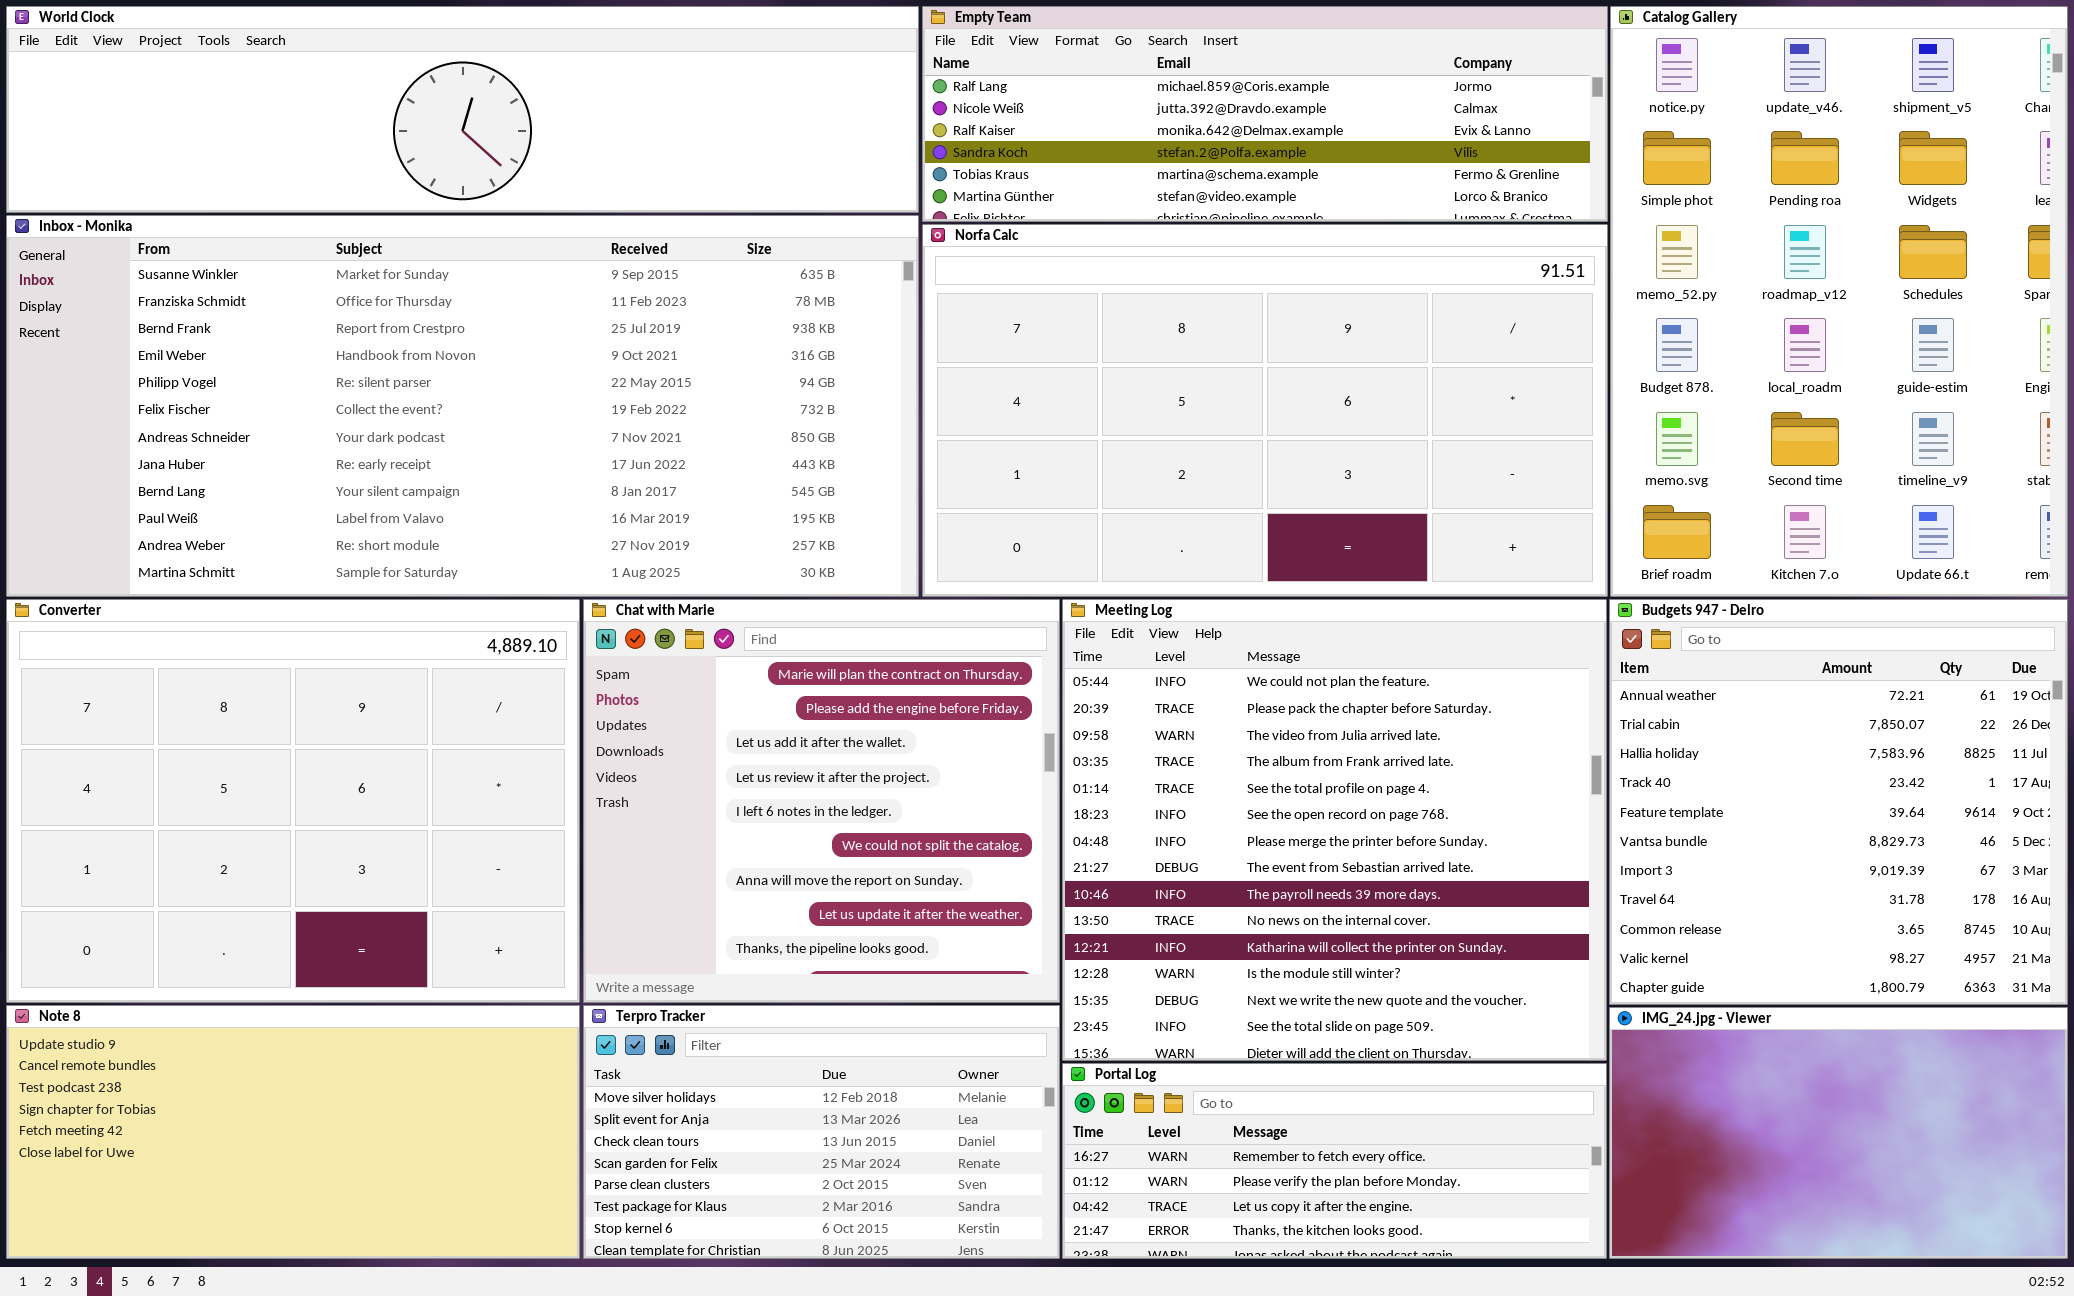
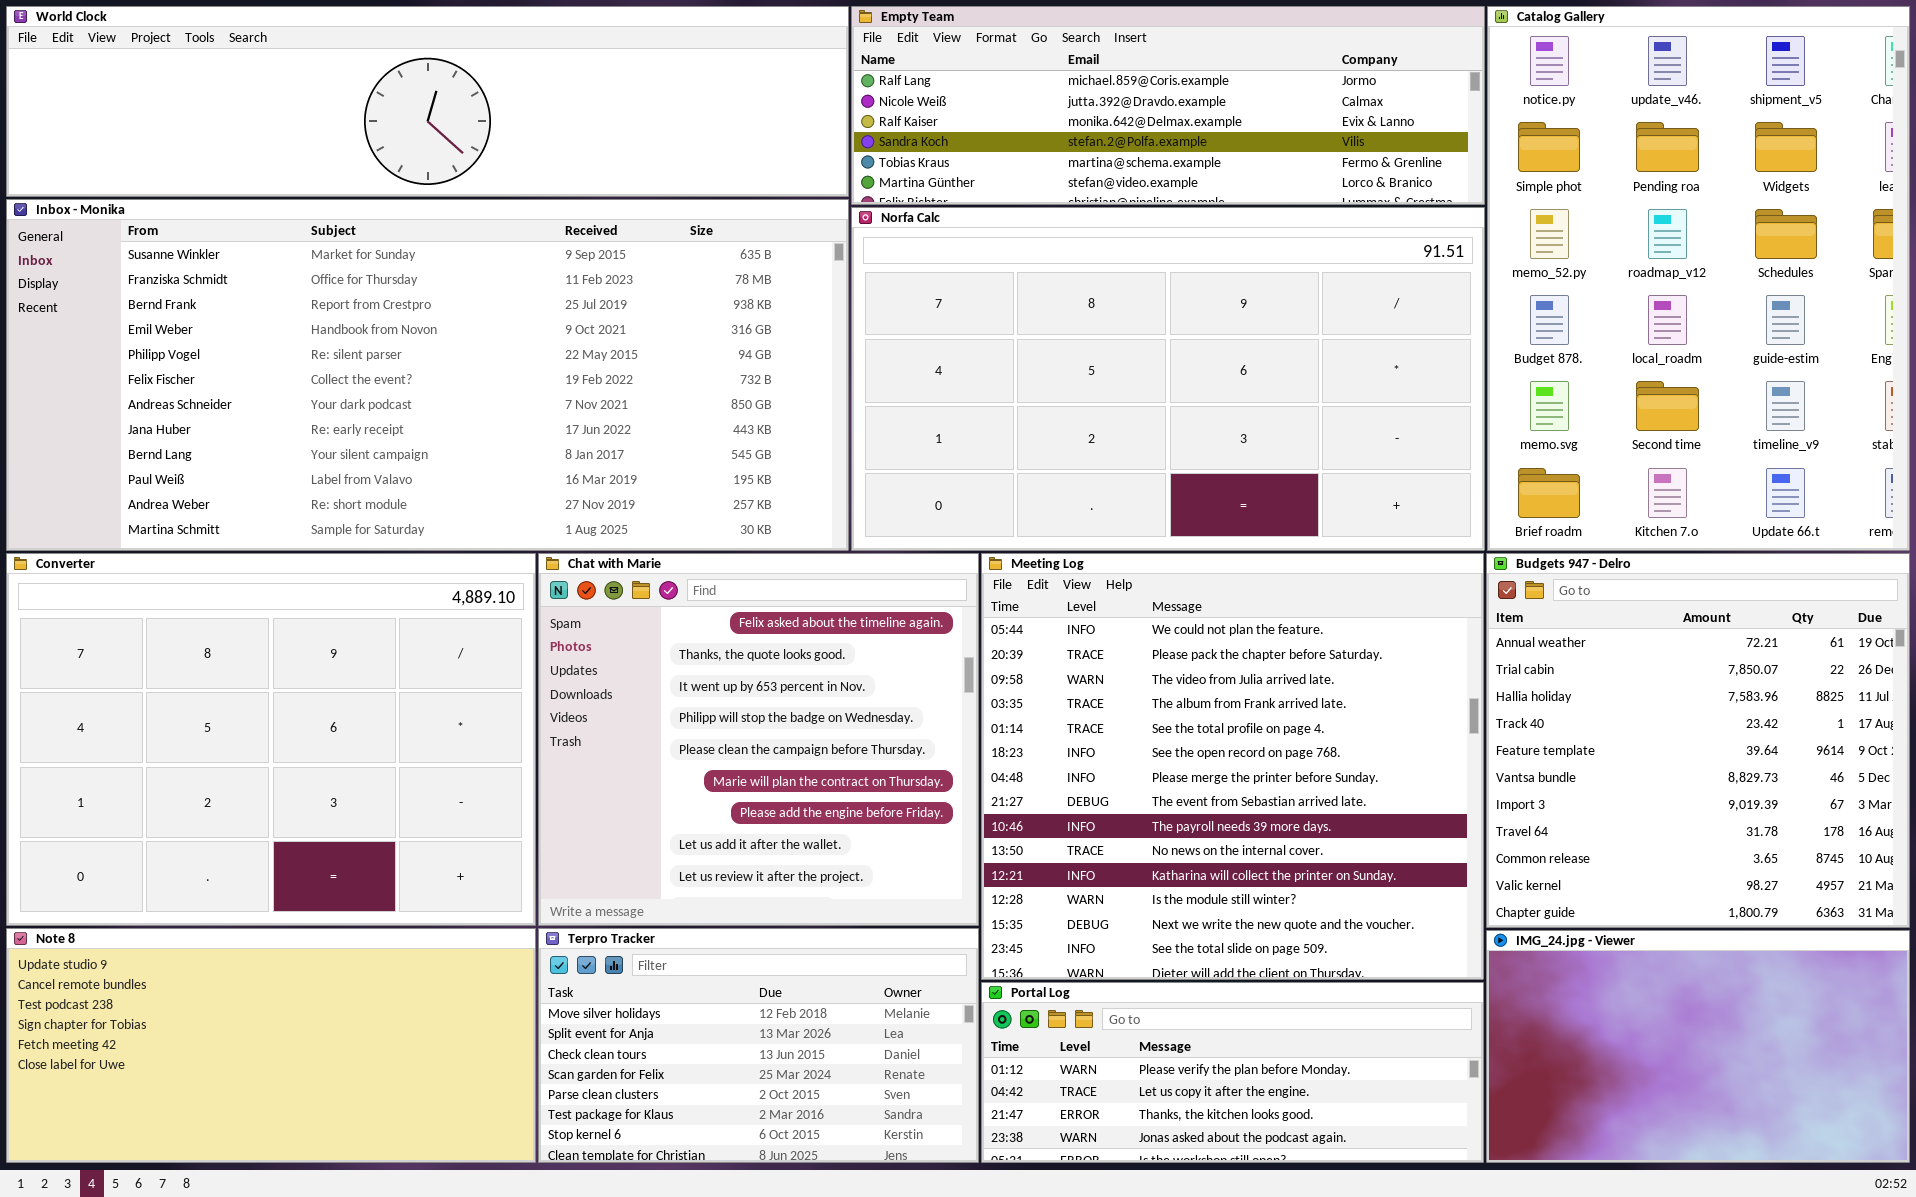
Chat with Marie: [583,599,1060,1003] -> [538,553,979,926], scrolled up 5 rows
Portal Log: [1062,1063,1607,1259] -> [981,982,1484,1163], scrolled down 1 row

